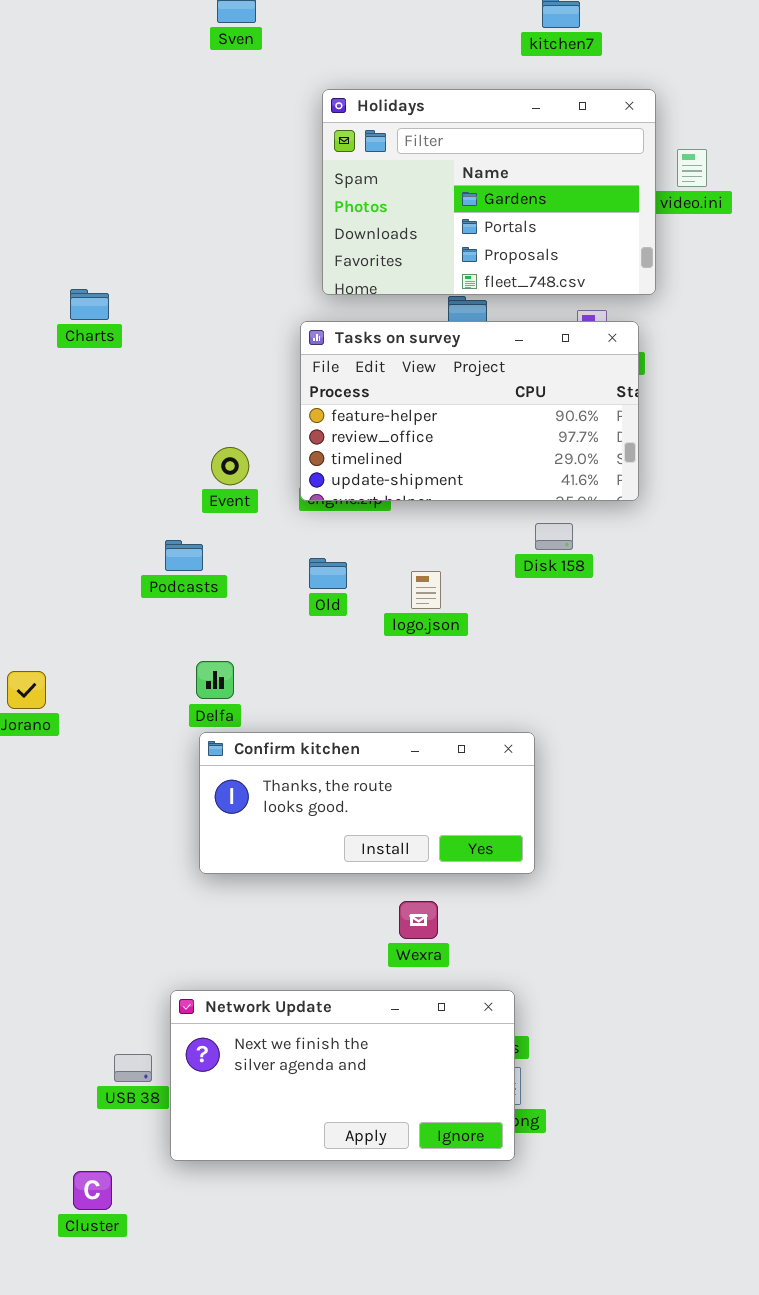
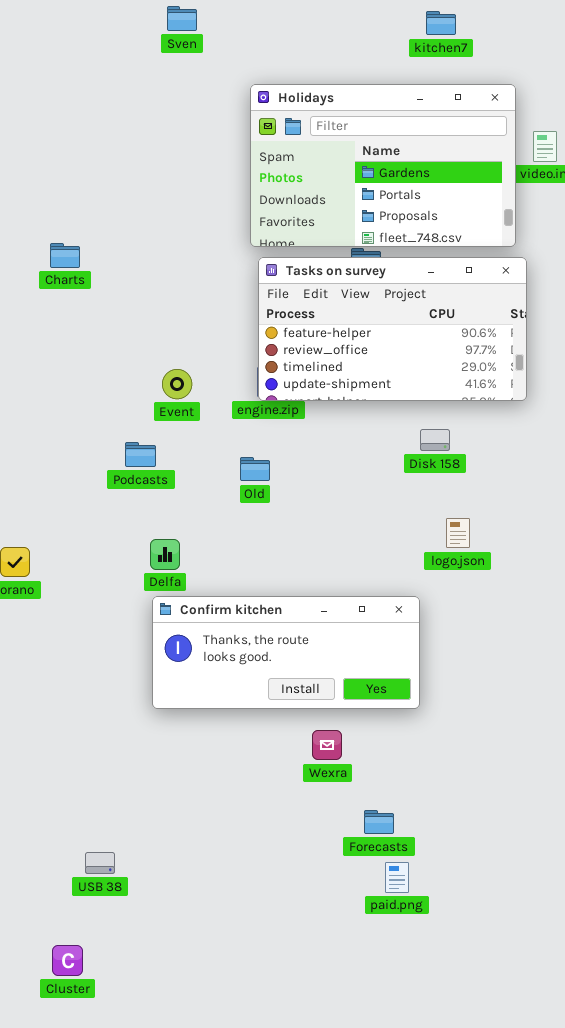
Tasks on survey: [300,321,639,501] -> [258,257,527,401], moved
logo.json: [411,571,441,609] -> [446,518,470,548], moved
Network Update: [170,990,515,1161] -> none, closed

